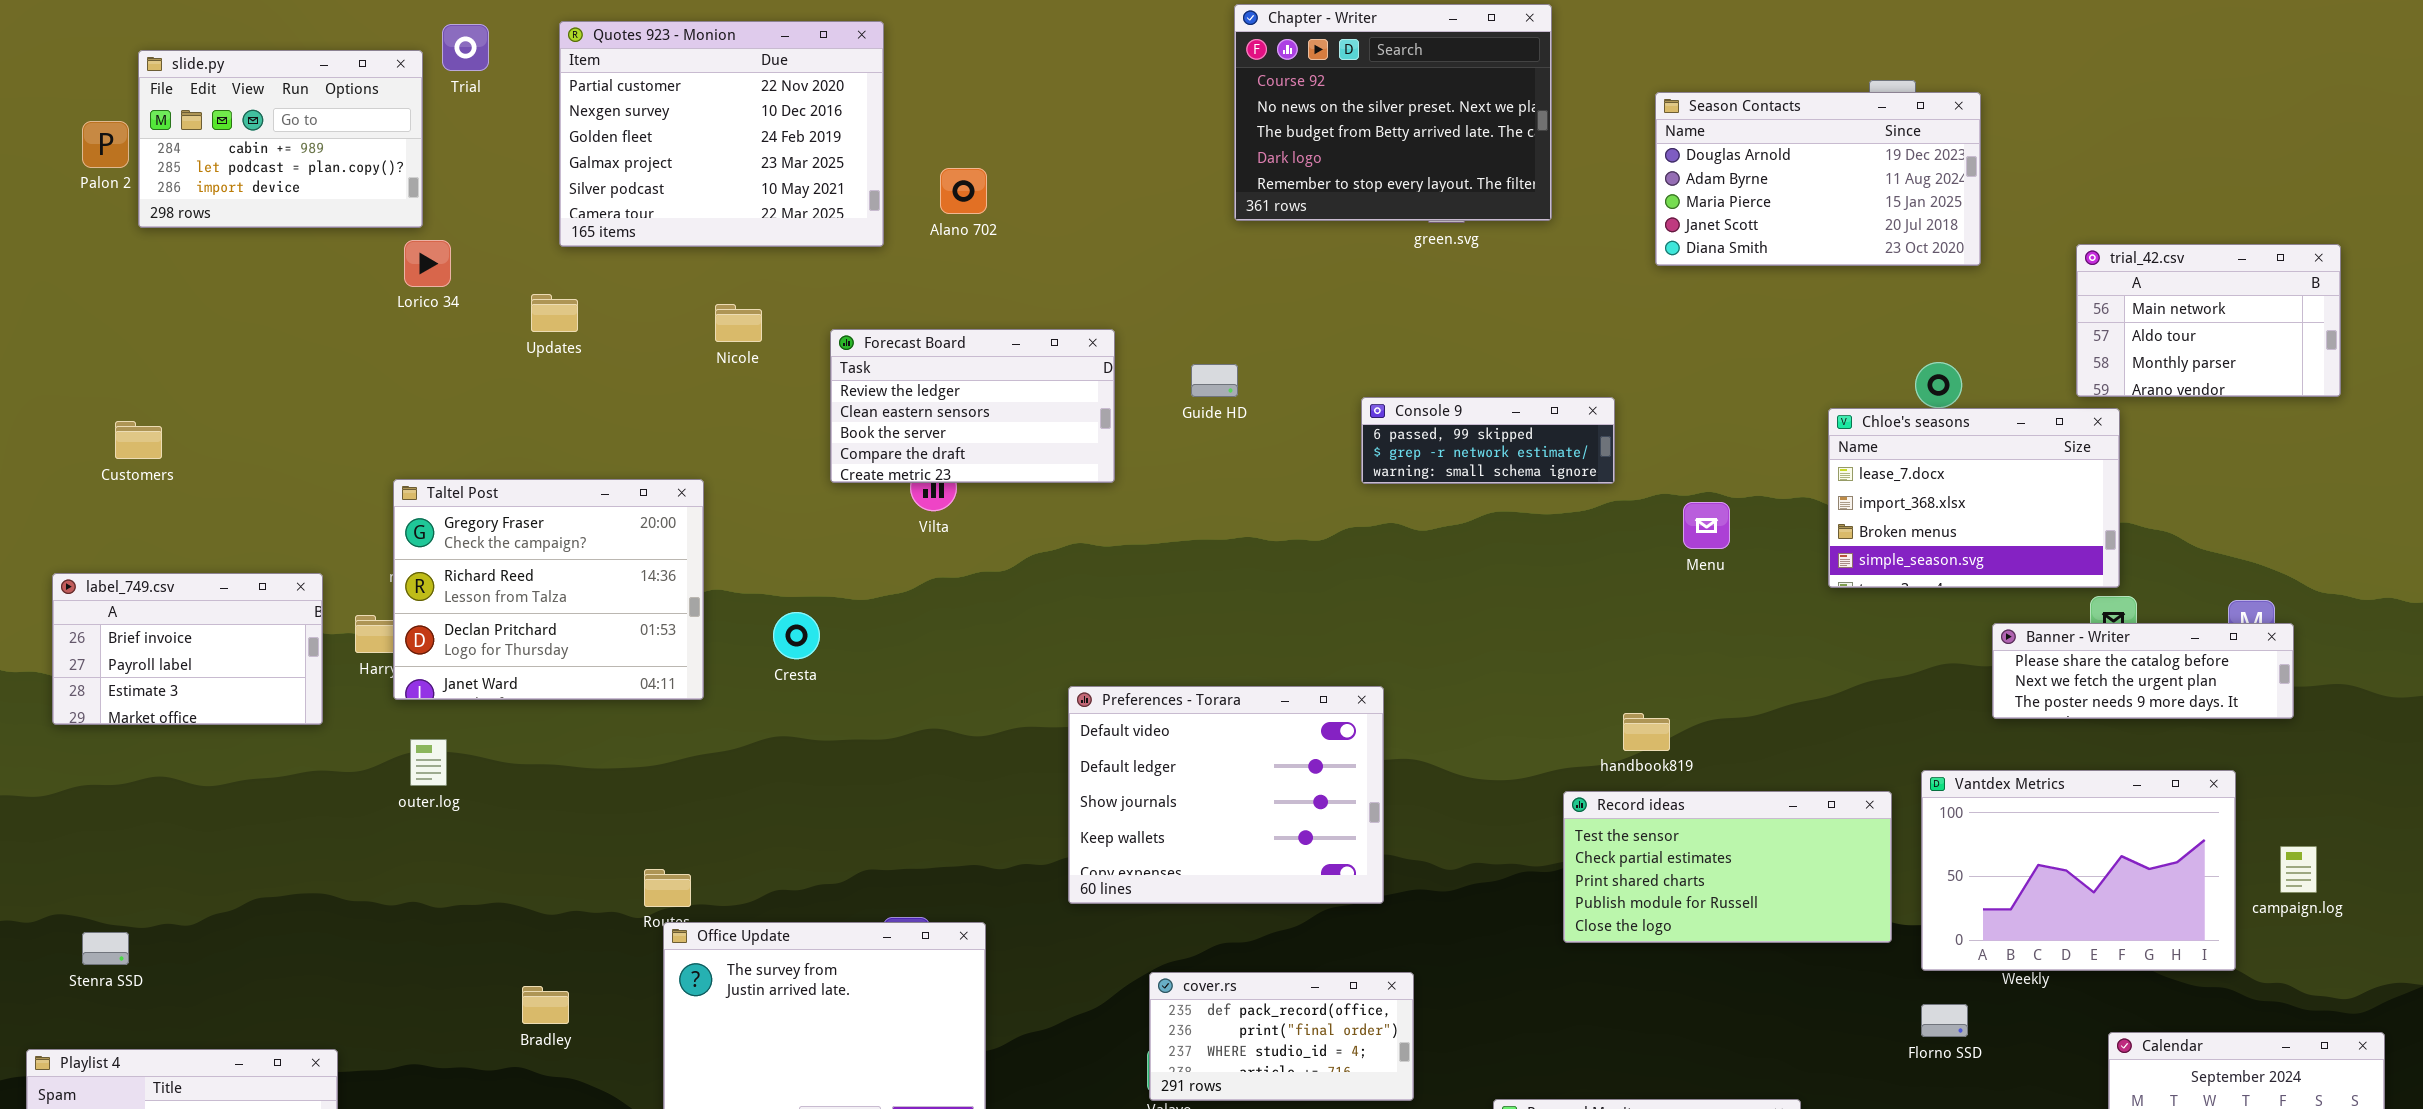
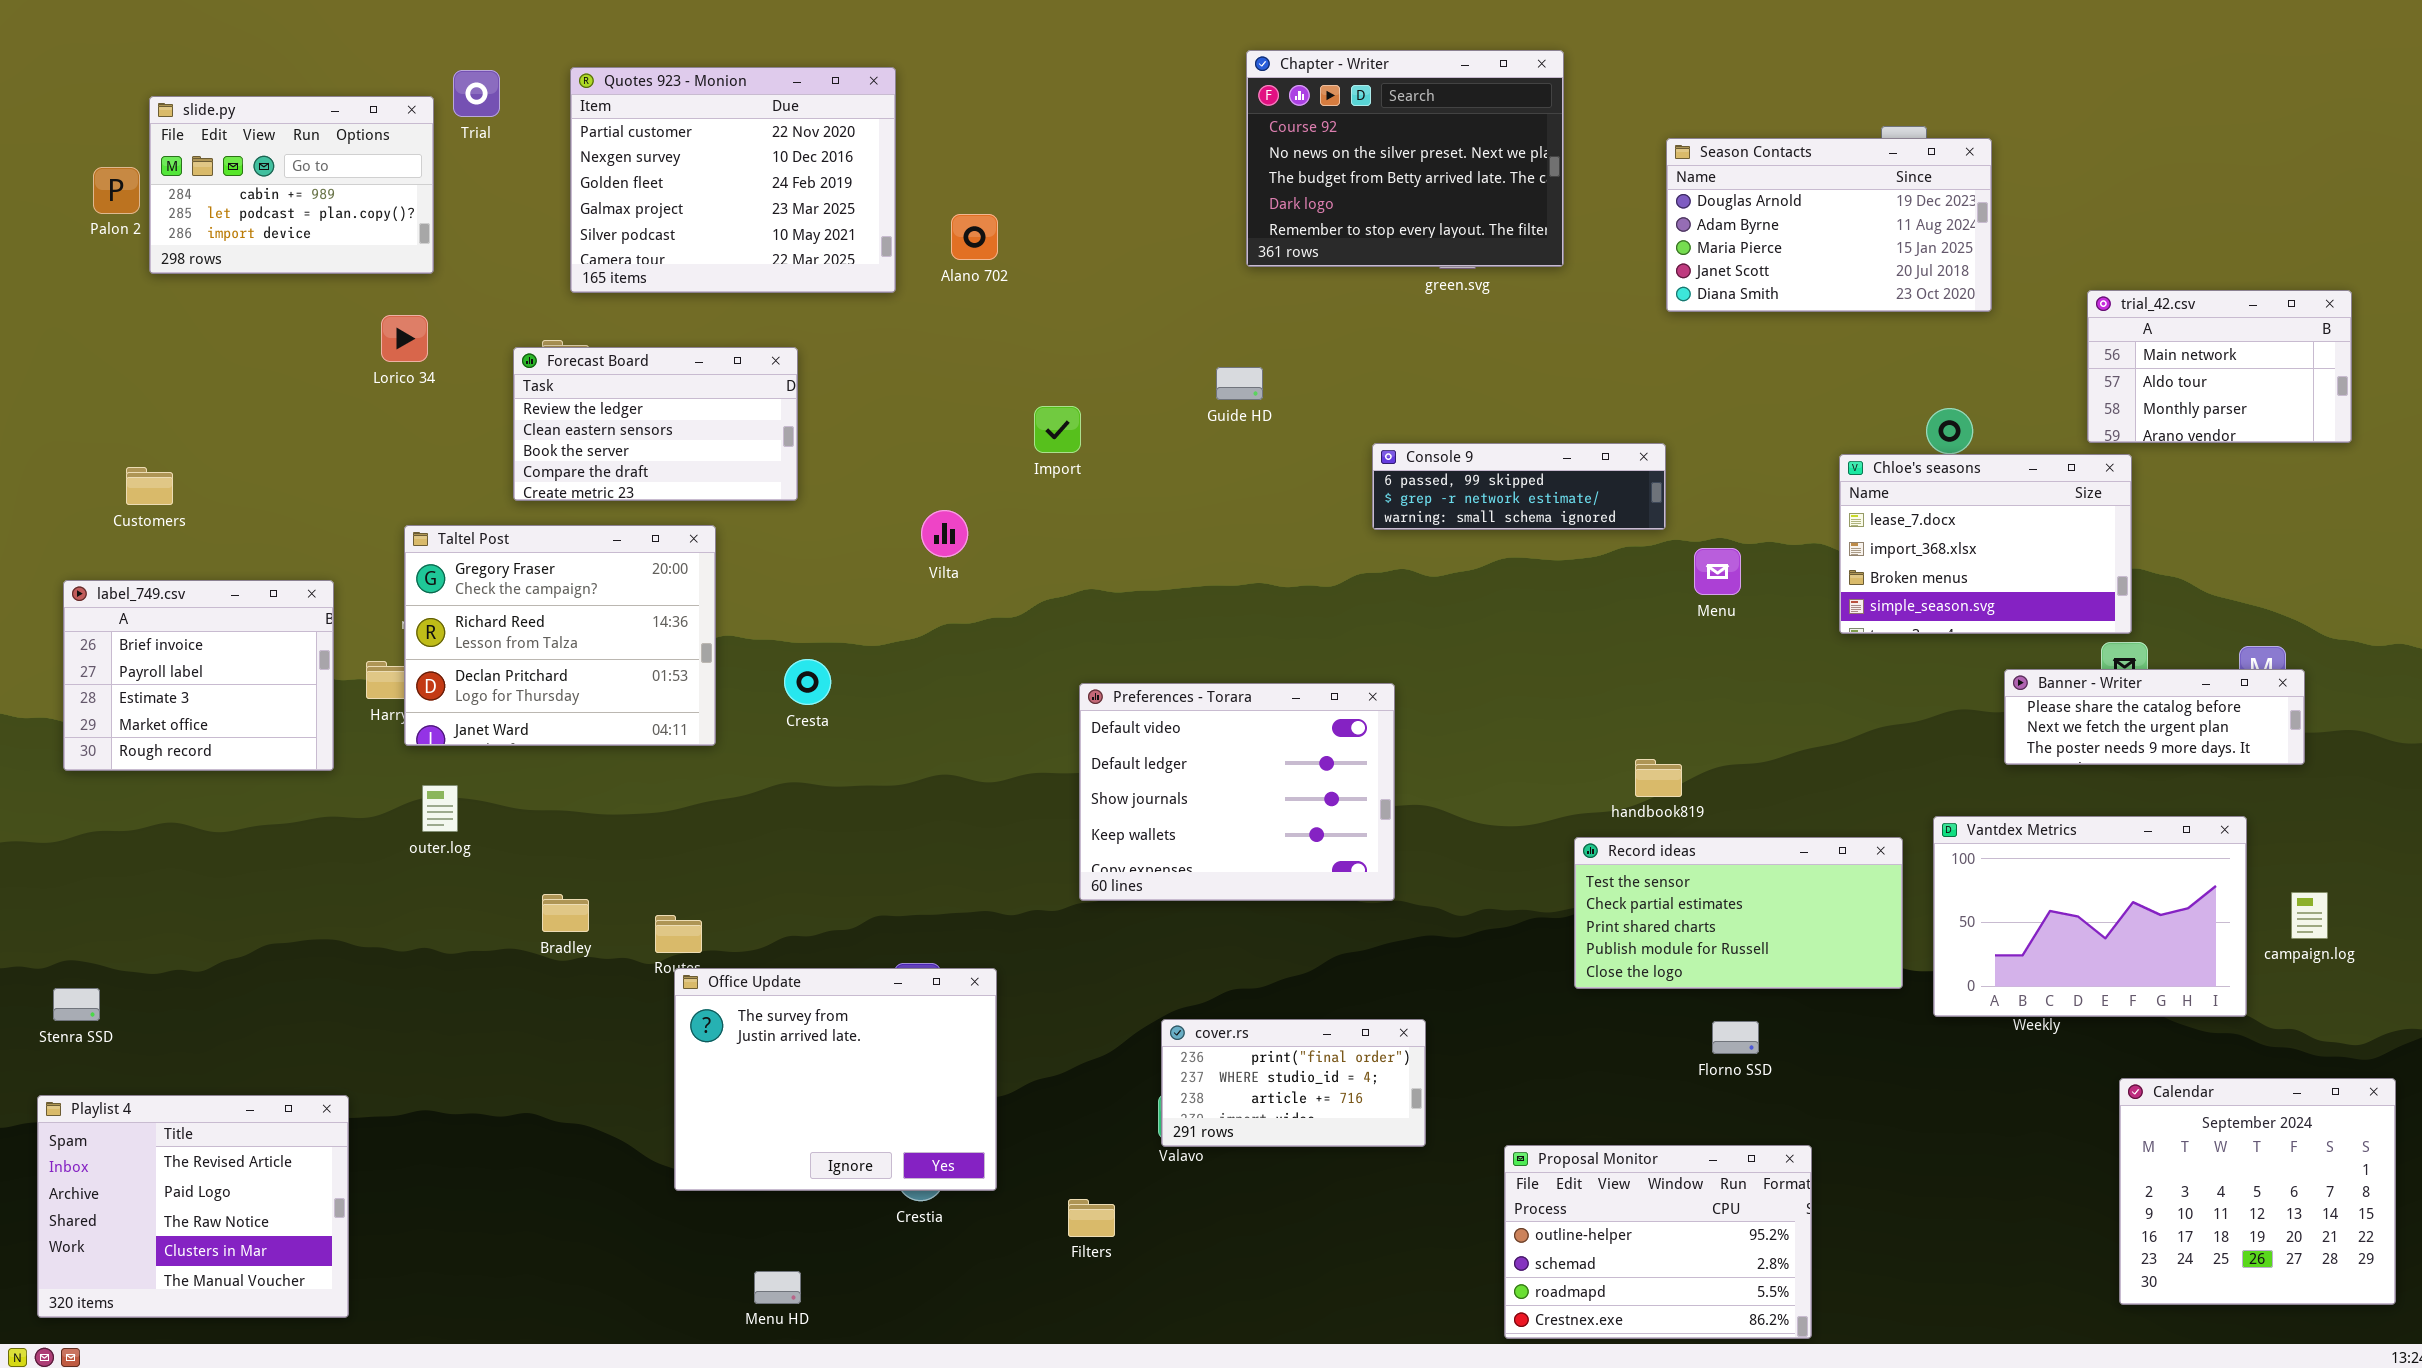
Lorico 34: [404,240,451,287] -> [381,315,428,362], moved
Forecast Board: [830,329,1115,483] -> [513,347,798,501], moved
Guide HD: [1191,364,1238,397] -> [1216,367,1263,400], moved
Console 9: [1361,397,1615,484] -> [1372,443,1666,530], resized
label_749.csv: [52,573,323,725] -> [63,580,334,771], resized
Preferences - Torara: [1068,686,1384,904] -> [1079,683,1395,901], moved
Stenra SSD: [82,932,129,965] -> [53,988,100,1021], moved
cover.rs: [1149,972,1414,1101] -> [1161,1019,1426,1147], scrolled down 1 row
Bradley: [522,986,569,1024] -> [542,894,589,932], moved
Florno SSD: [1921,1004,1968,1037] -> [1712,1021,1759,1054], moved

